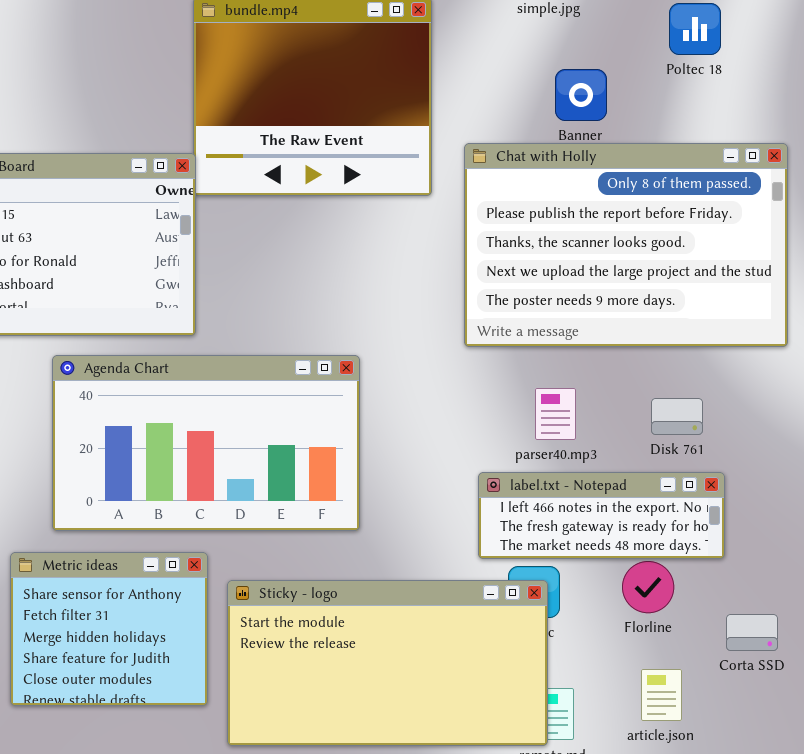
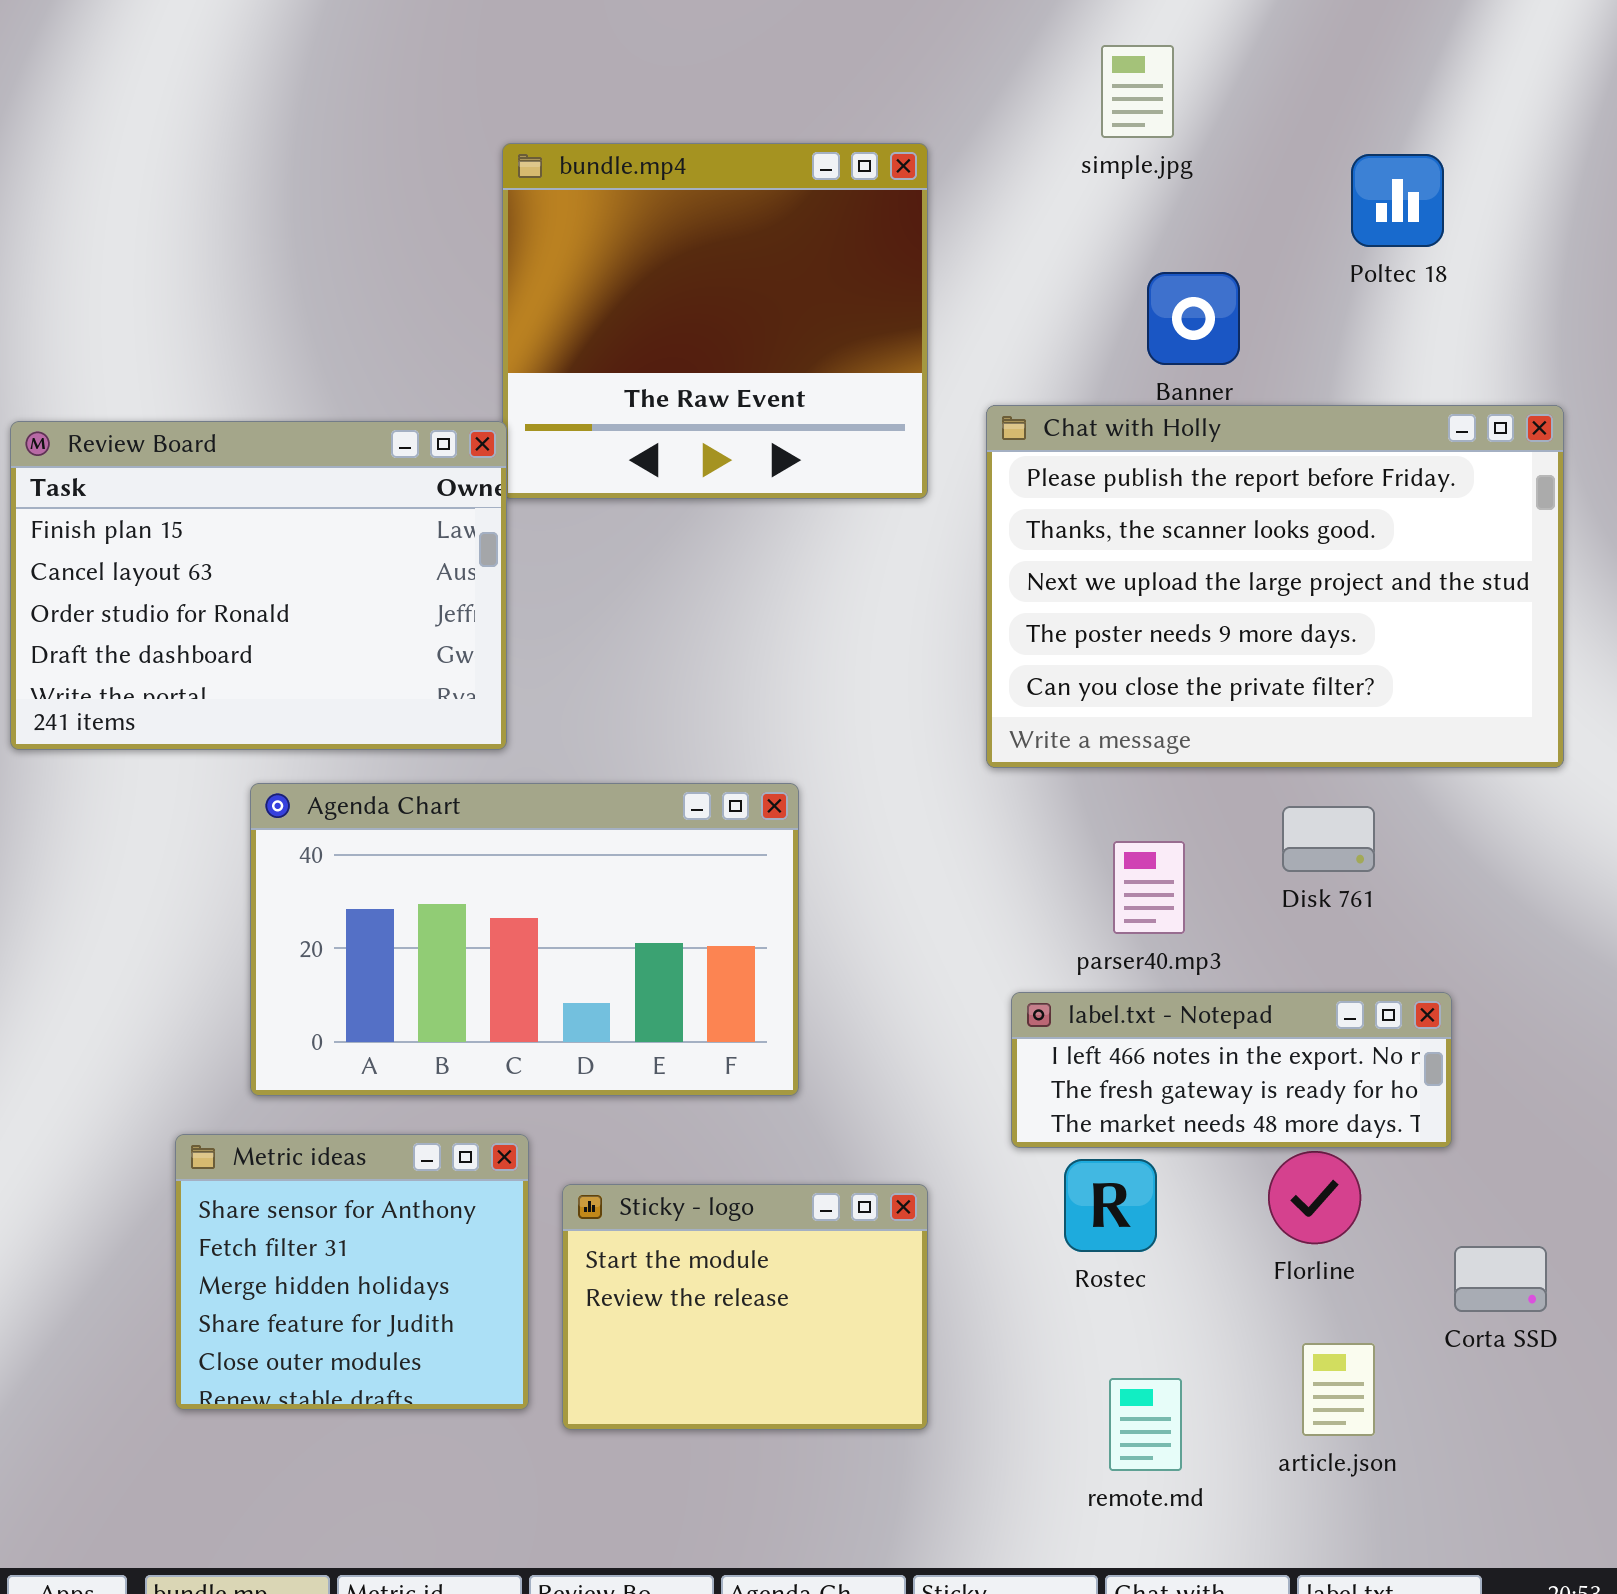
Chat with Holly: [464,143,788,347] -> [986,405,1564,768], scrolled down 1 row
Disk 761: [651,398,703,435] -> [1282,806,1375,872], moved
Sticky - logo: [227,580,548,746] -> [562,1184,928,1430], resized

